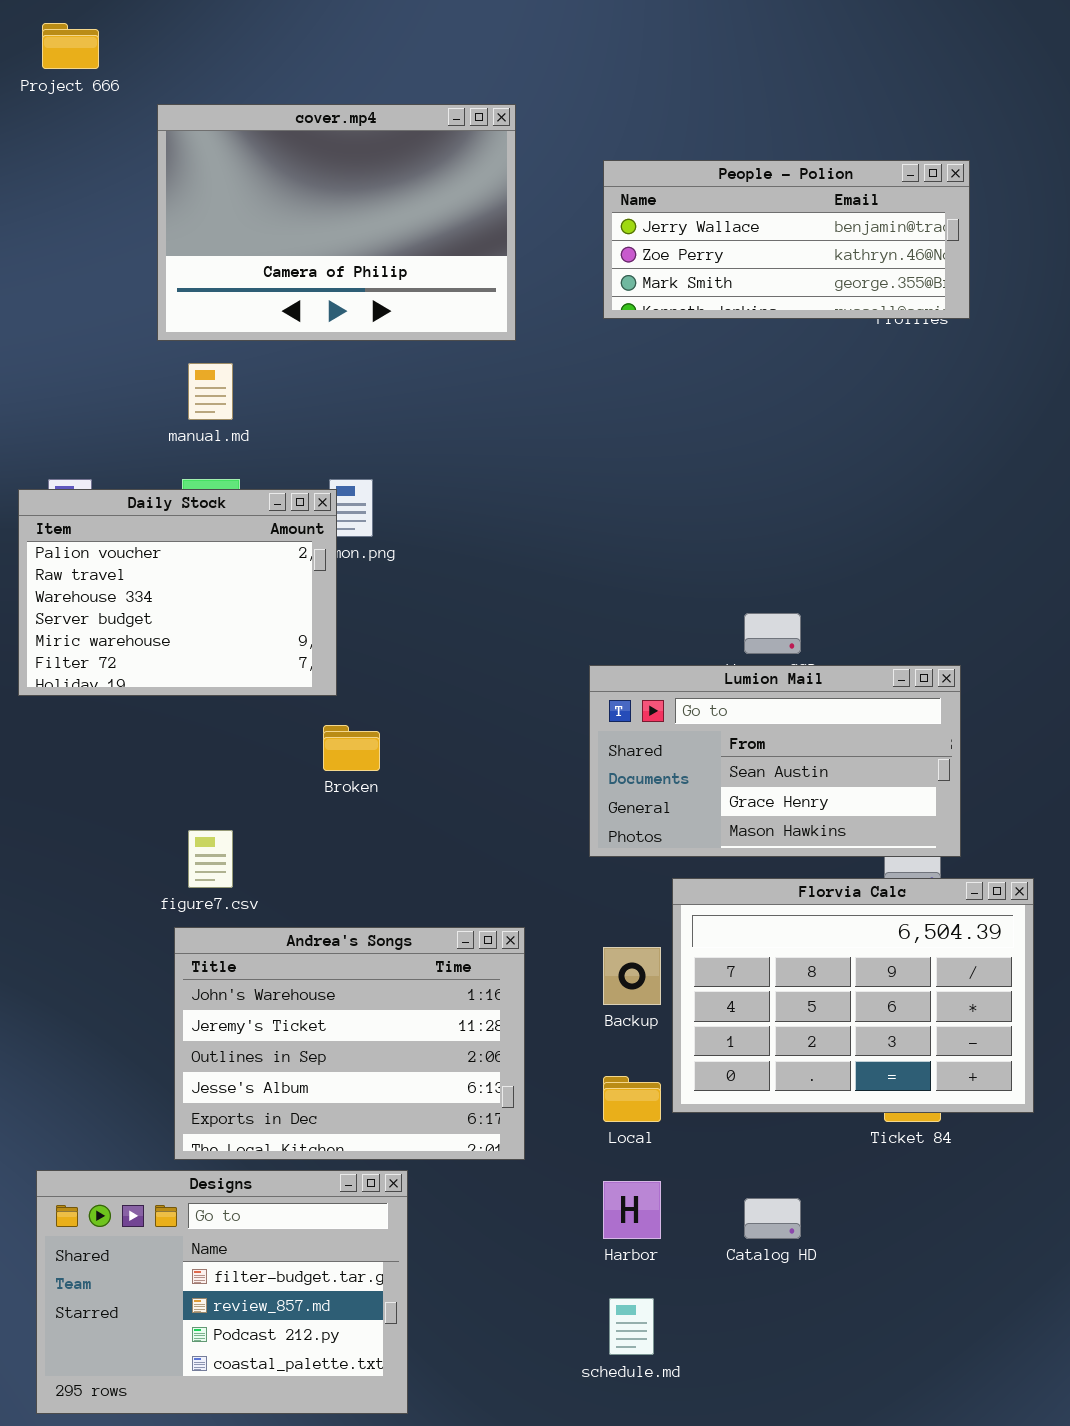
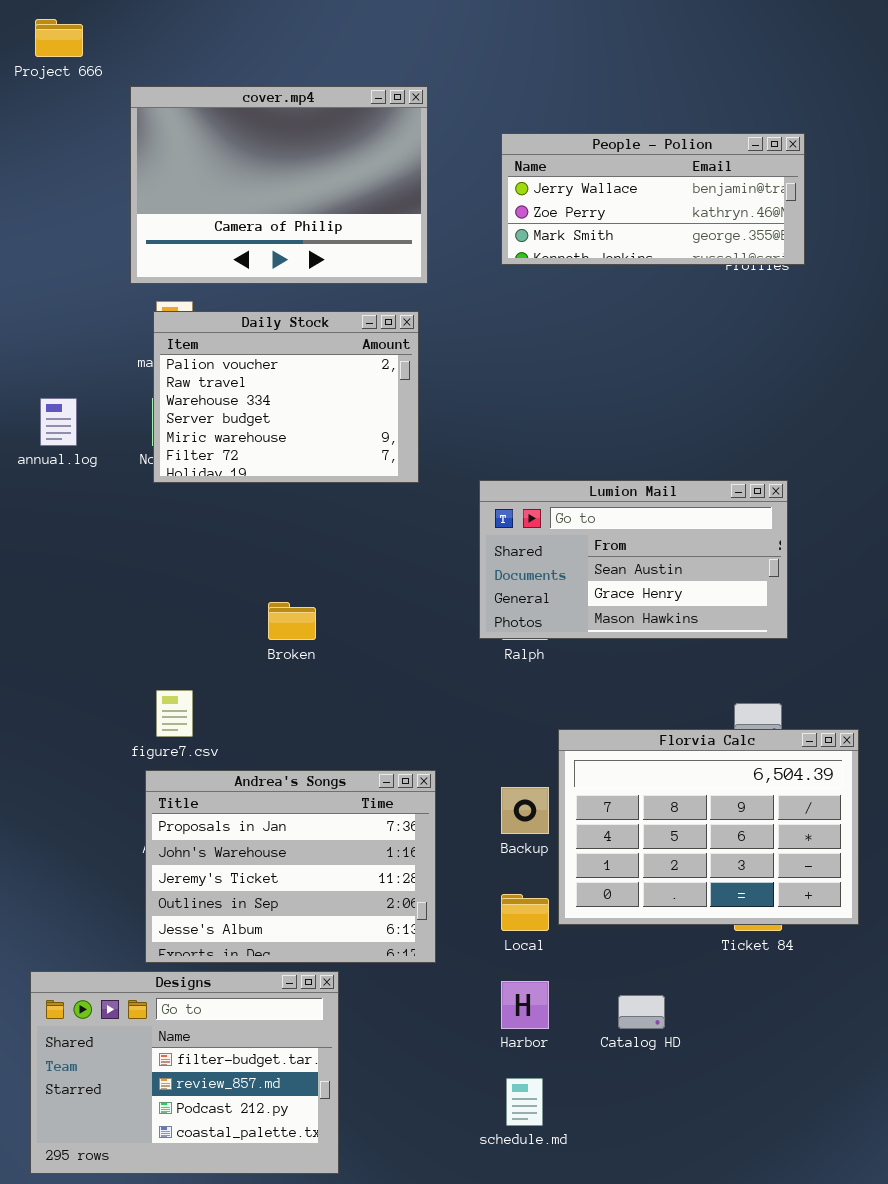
Daily Stock: [18,489,337,696] -> [153,311,419,483], moved
Lumion Mail: [589,665,961,857] -> [479,480,788,639], moved
Andrea's Songs: [174,927,525,1160] -> [145,770,436,963], scrolled up 1 row

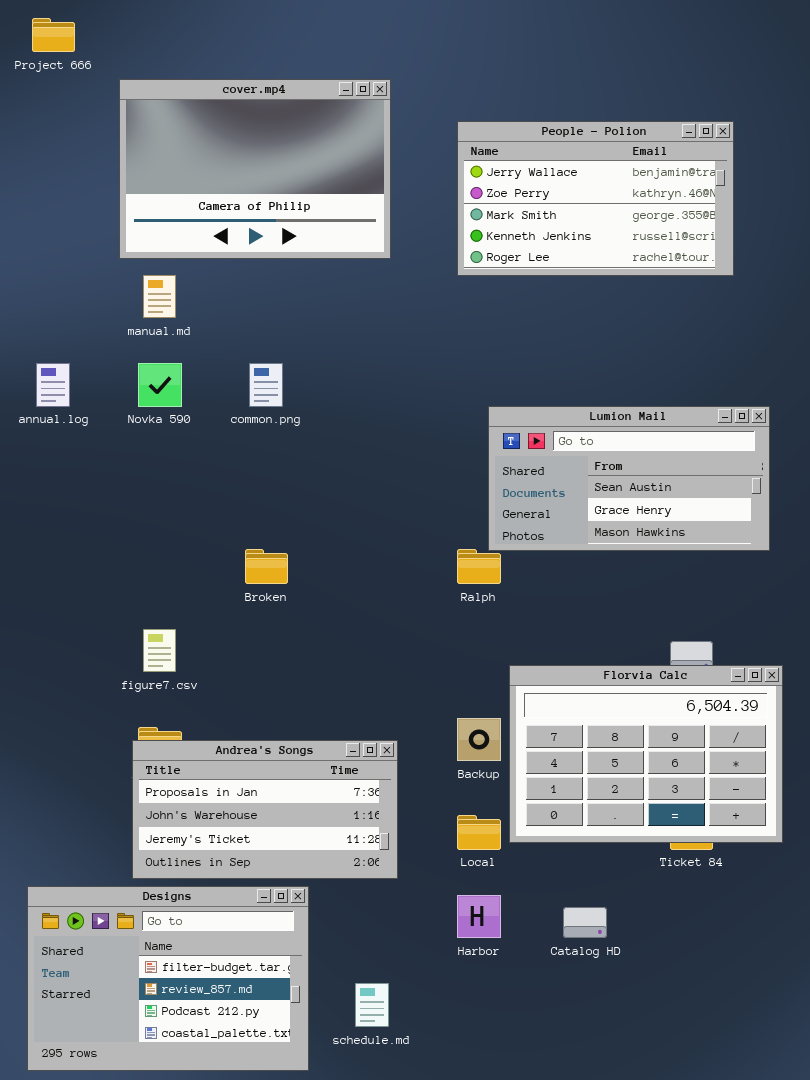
People - Polion: [501,133,805,265] -> [457,121,734,276], resized
Daily Stock: [153,311,419,483] -> none, closed
Lumion Mail: [479,480,788,639] -> [488,406,770,551], moved
Andrea's Songs: [145,770,436,963] -> [132,740,398,879], resized
schedule.md: [506,1078,543,1126] -> [355,983,389,1027], moved

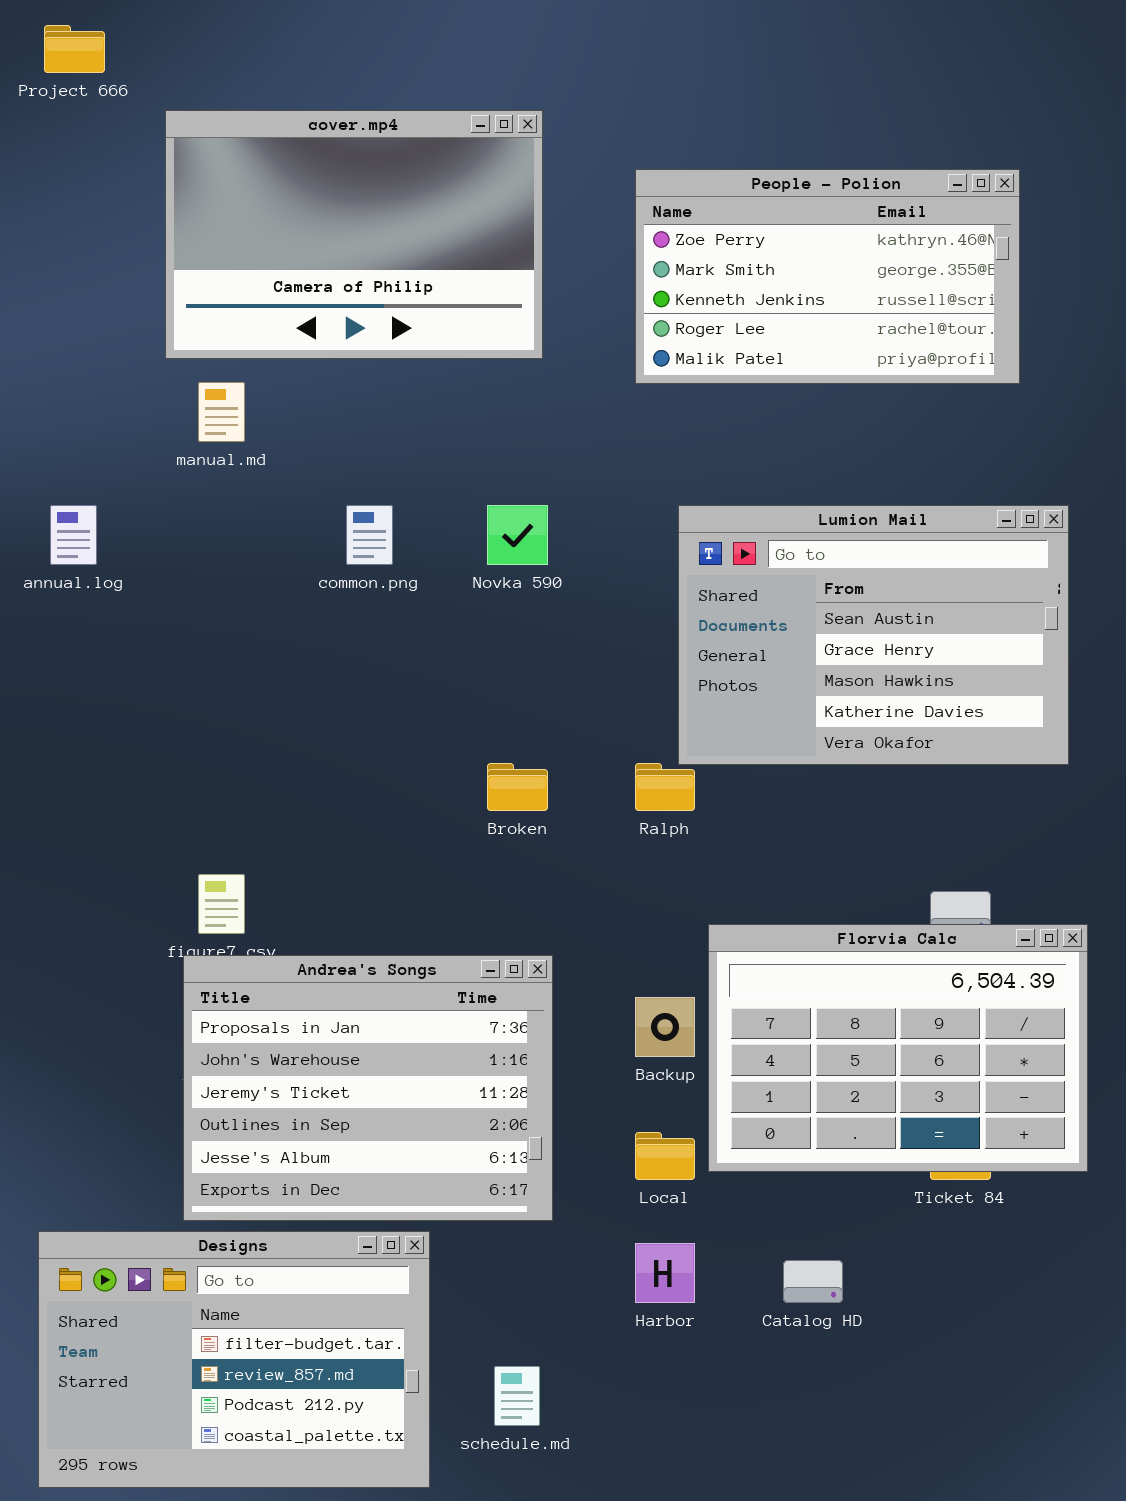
People - Polion: [457,121,734,276] -> [635,169,1020,384], scrolled down 1 row
Novka 590: [138,363,182,407] -> [487,505,548,565], moved
Lumion Mail: [488,406,770,551] -> [678,505,1069,765], resized
Broken: [245,549,288,584] -> [487,763,548,811], moved
Andrea's Songs: [132,740,398,879] -> [183,955,553,1221], resized

